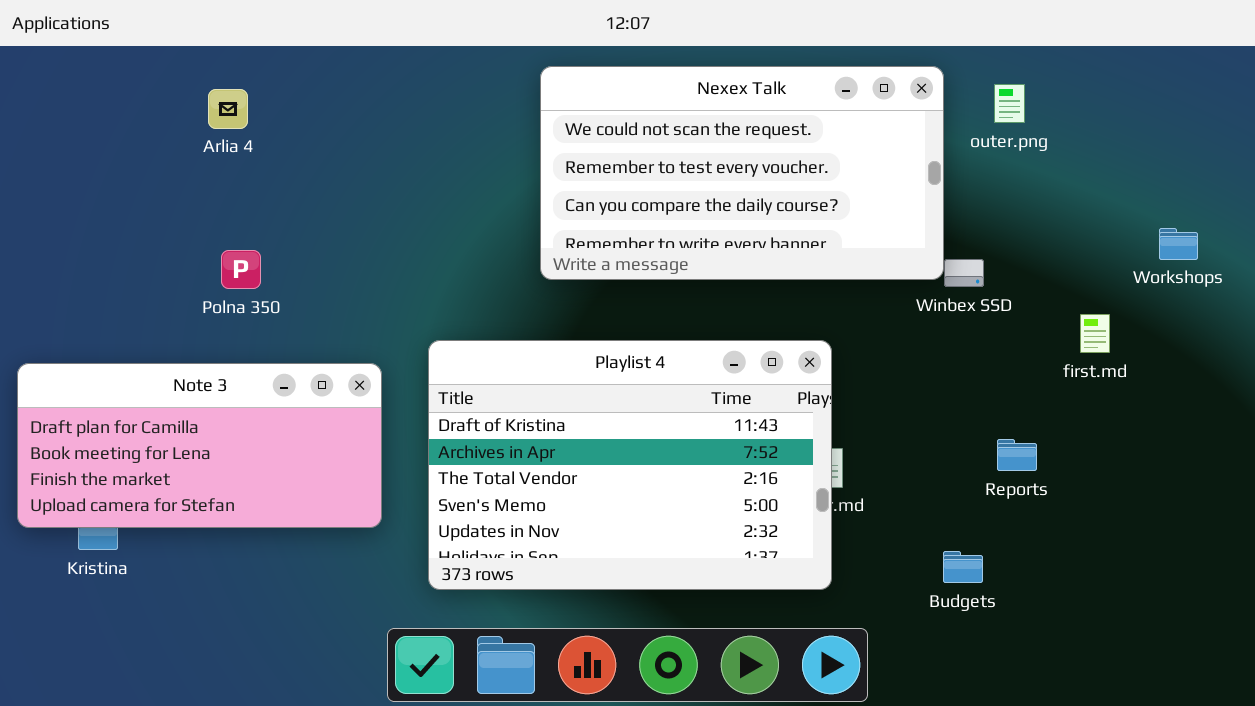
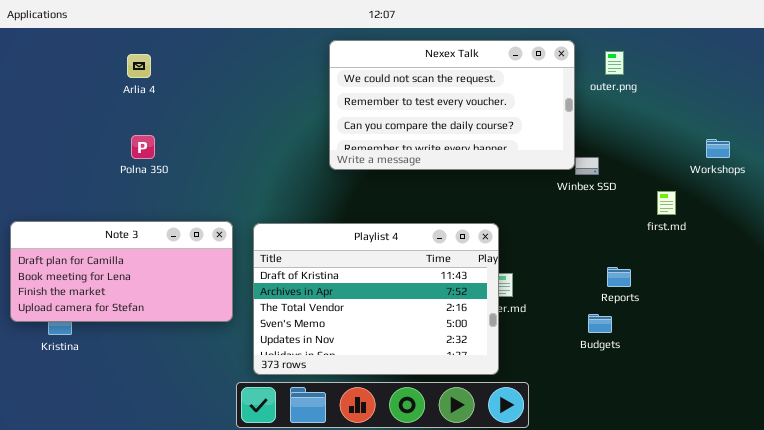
Polna 350: [221,250,261,289] -> [131,135,155,159], moved
Playlist 4: [428,340,832,590] -> [253,223,499,375], moved
Budgets: [943,551,983,583] -> [588,314,612,333], moved

